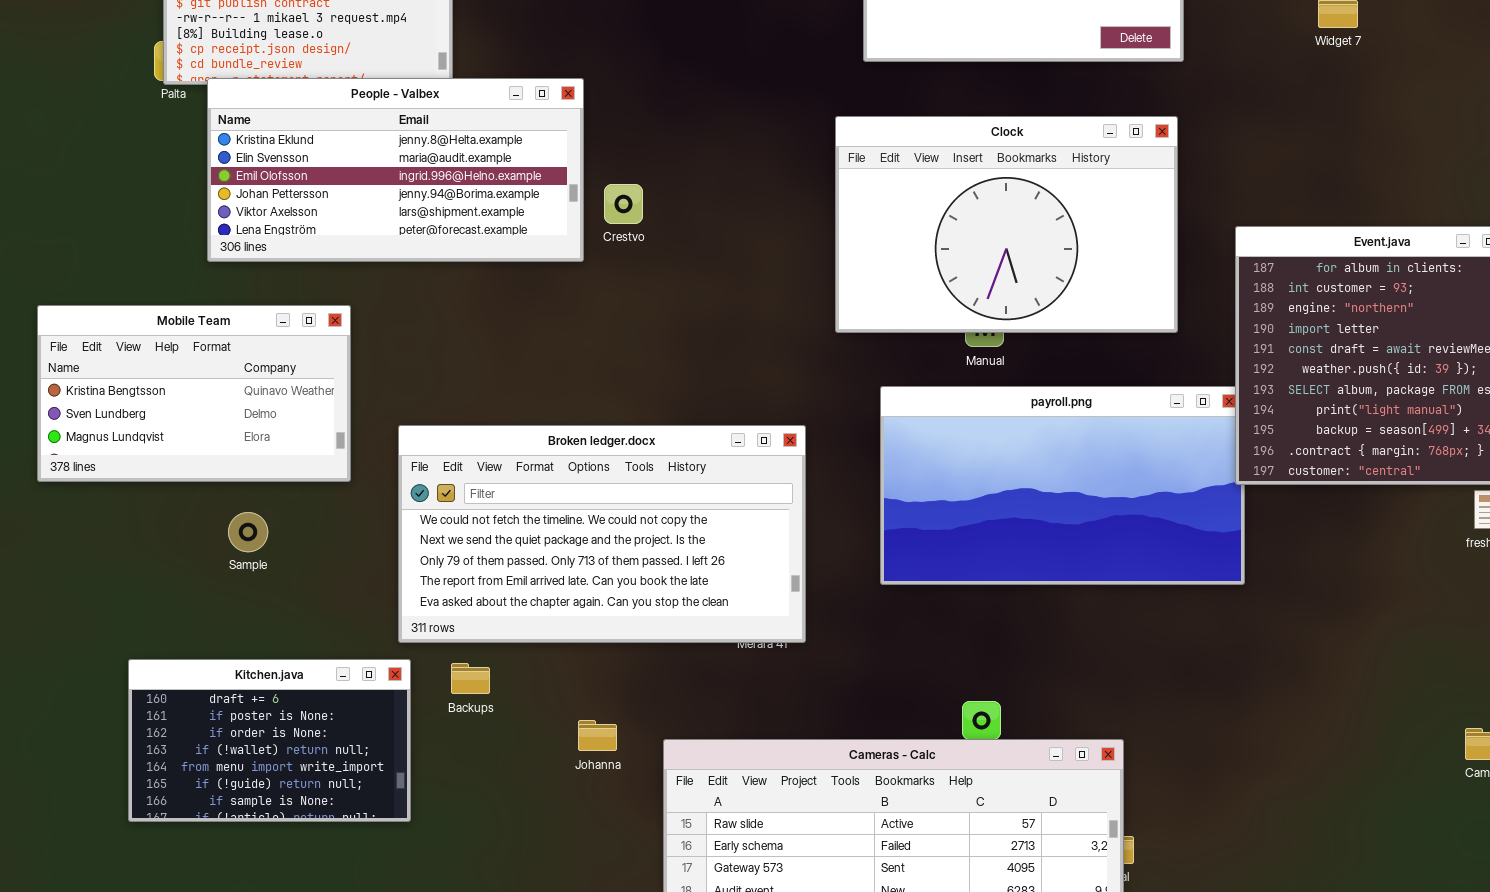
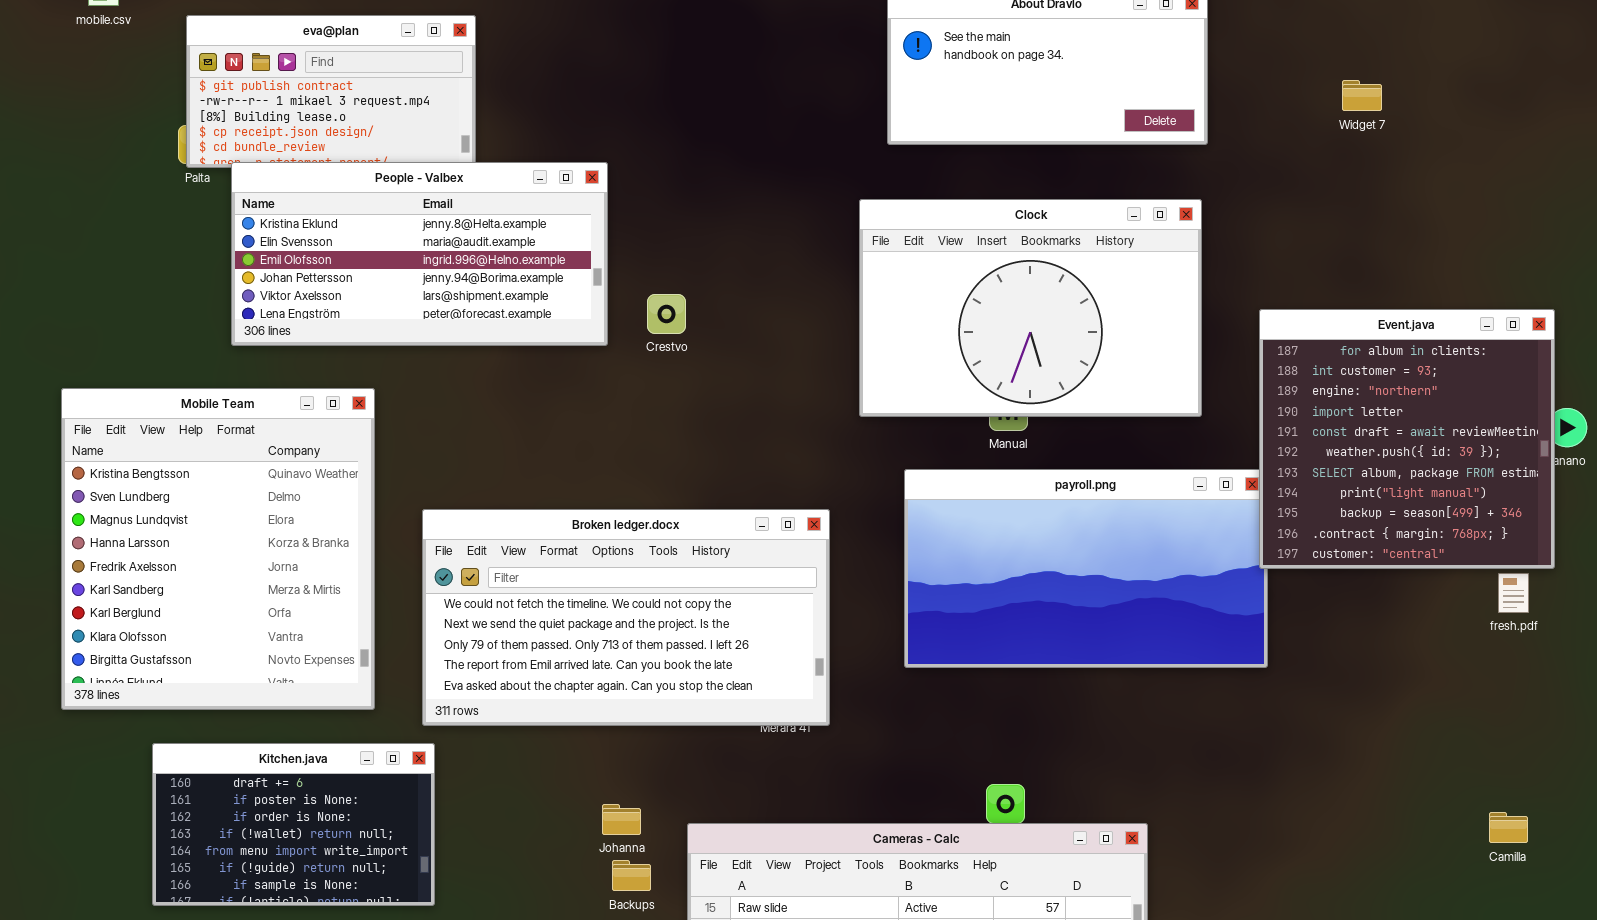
Crestvo: [604,184,643,224] -> [647,294,686,334], moved
Mobile Team: [37,305,351,482] -> [61,388,375,710], resized
Backups: [451,663,490,694] -> [612,860,651,891], moved

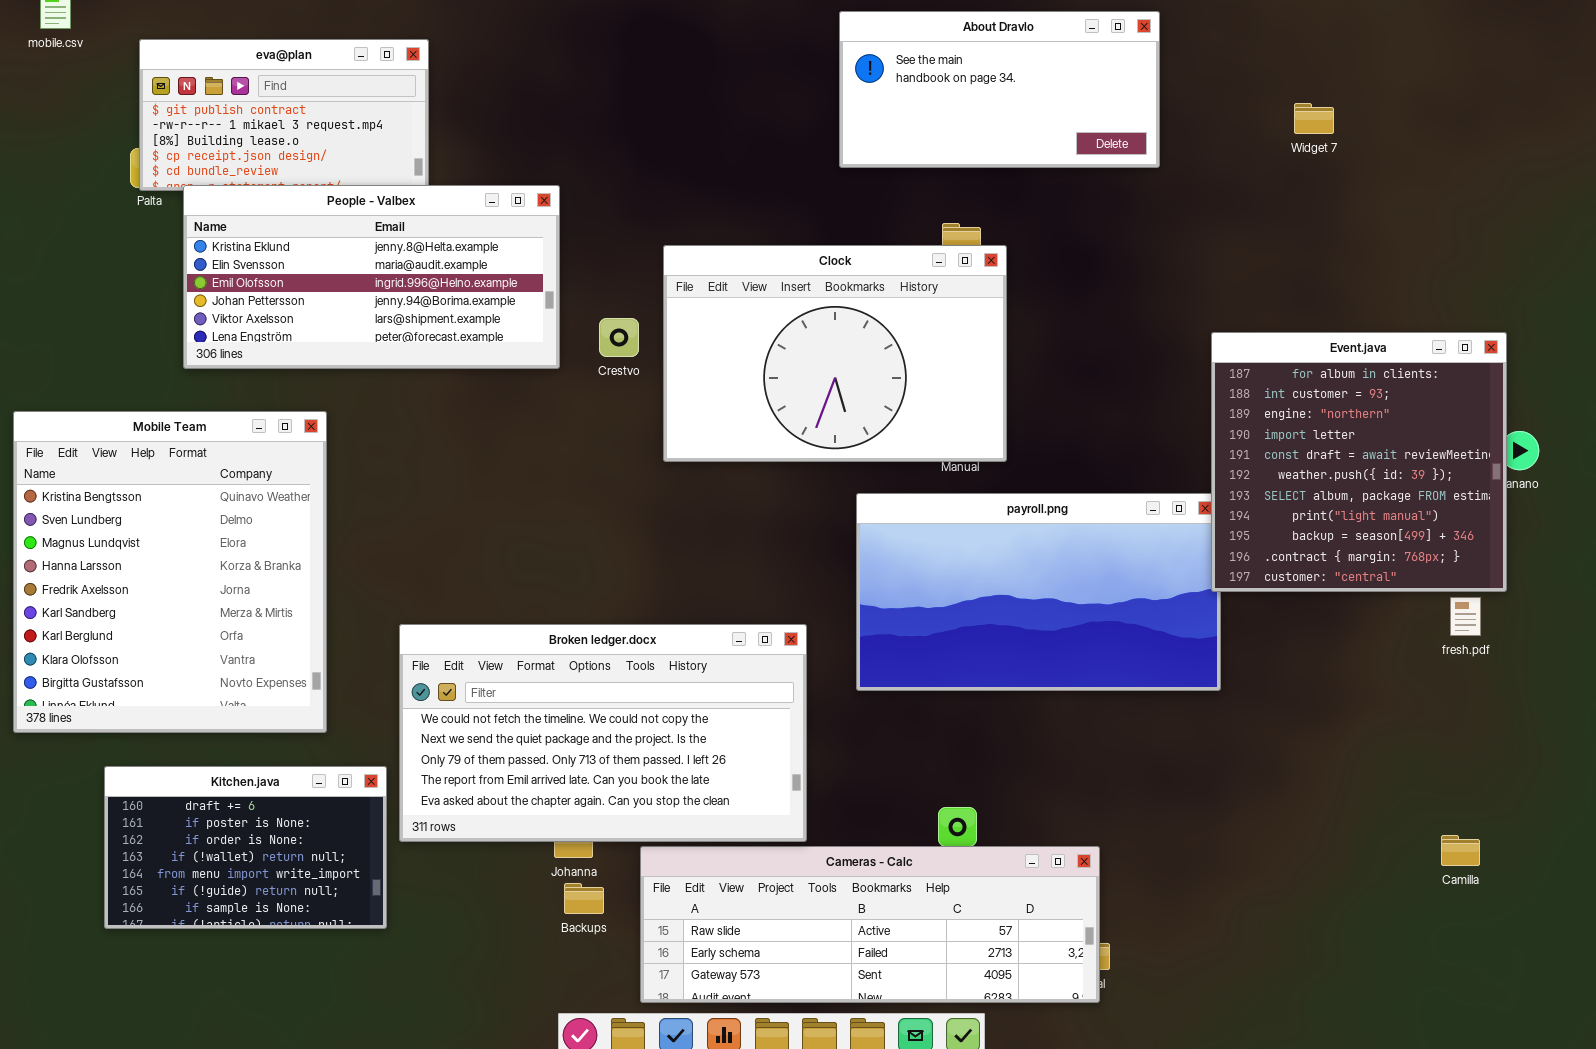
Clock: [859,199,1202,417] -> [663,245,1007,462], moved
Broken ledger.docx: [422,509,830,726] -> [399,624,807,842], moved

